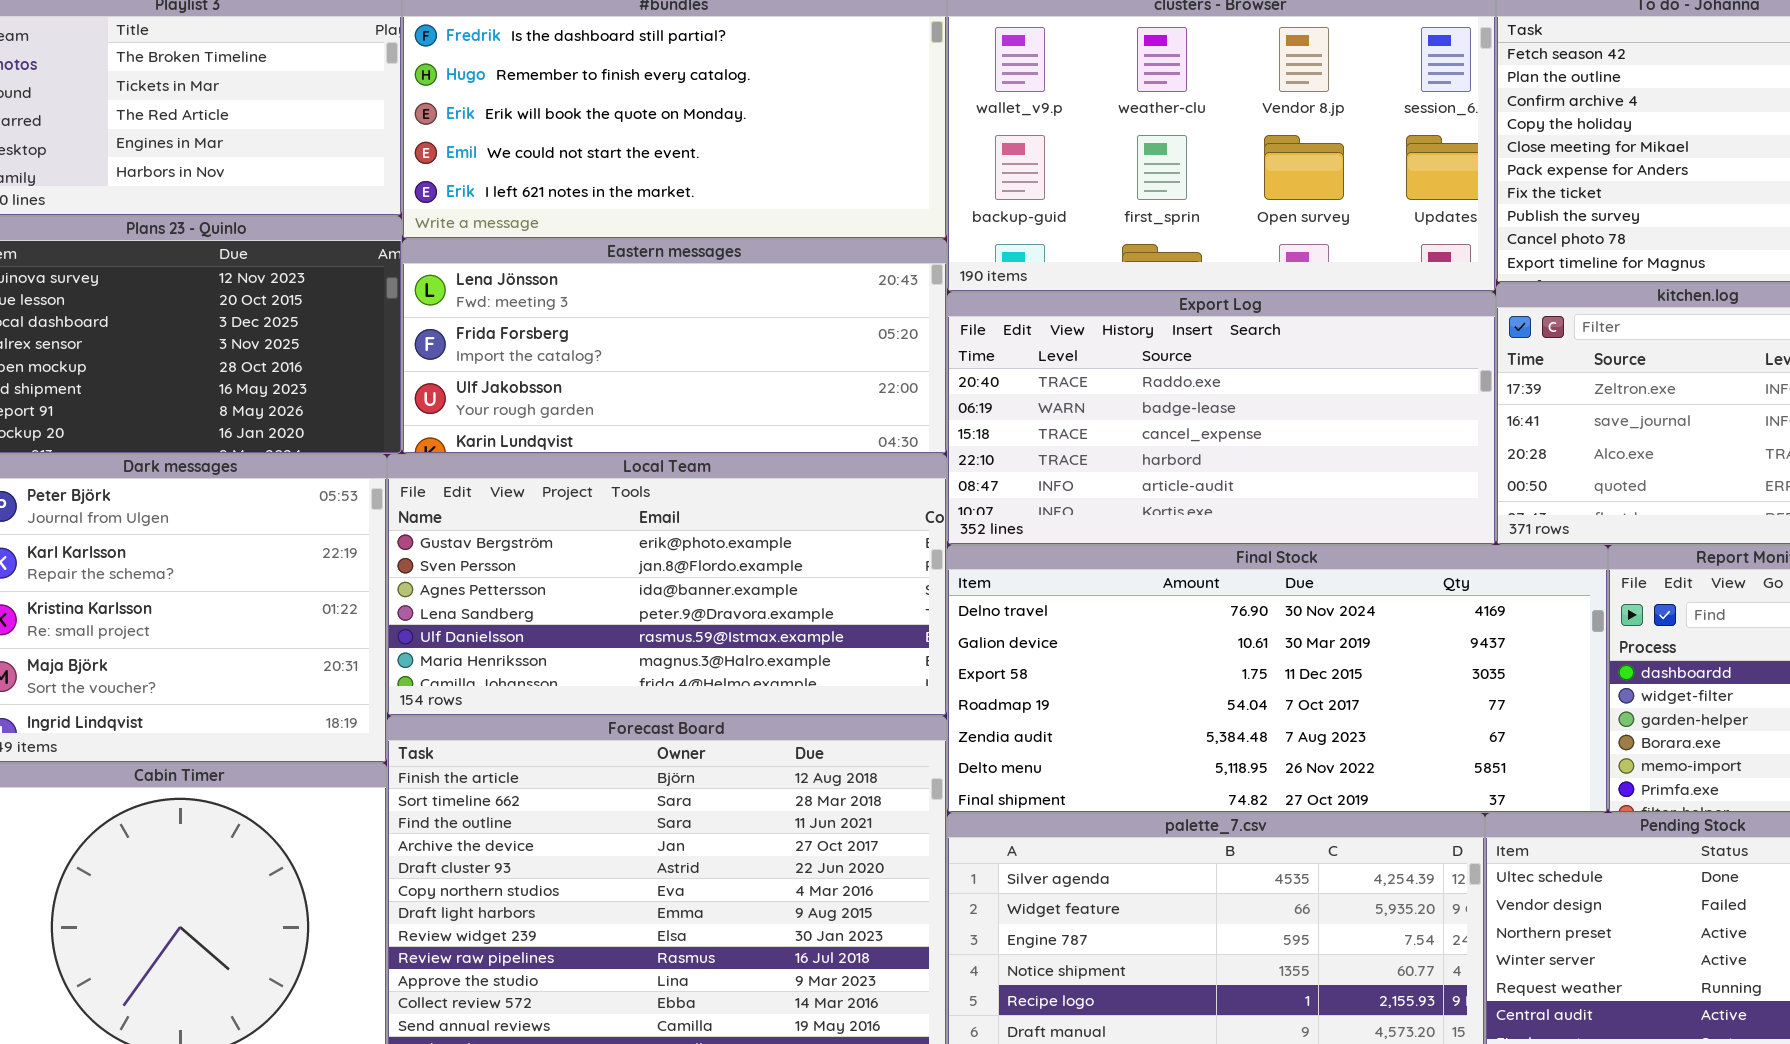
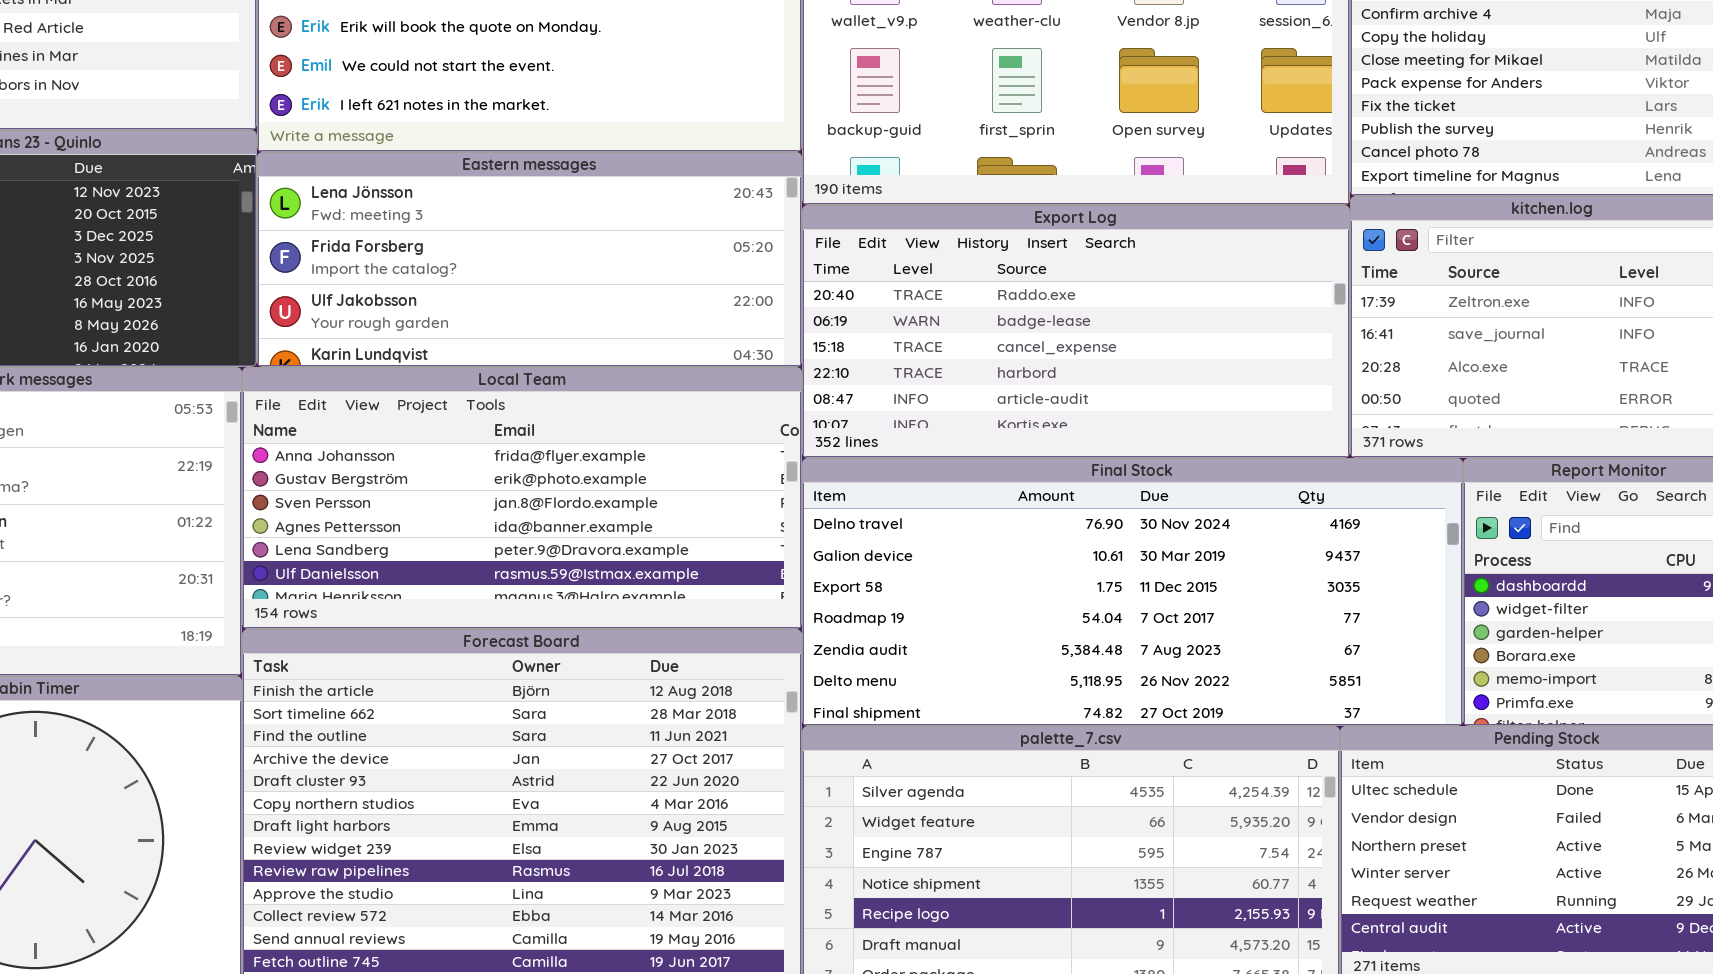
Local Team: [387,454,947,716] -> [242,367,802,629], scrolled up 1 row

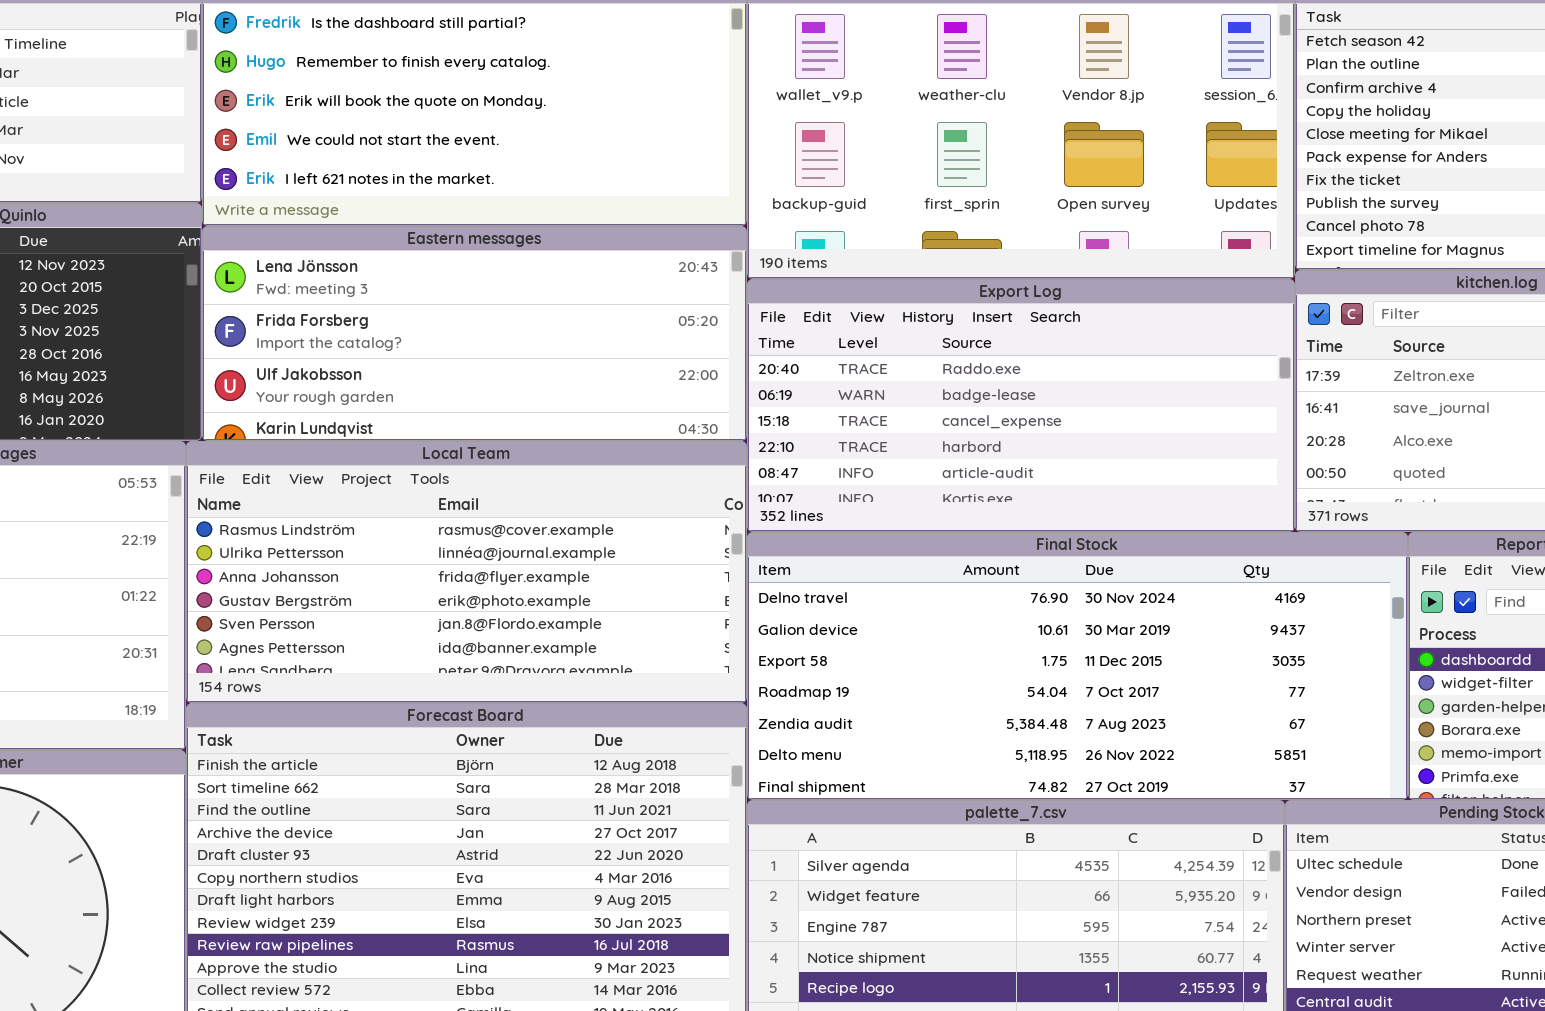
Local Team: [242,367,802,629] -> [186,441,747,703], scrolled up 2 rows

